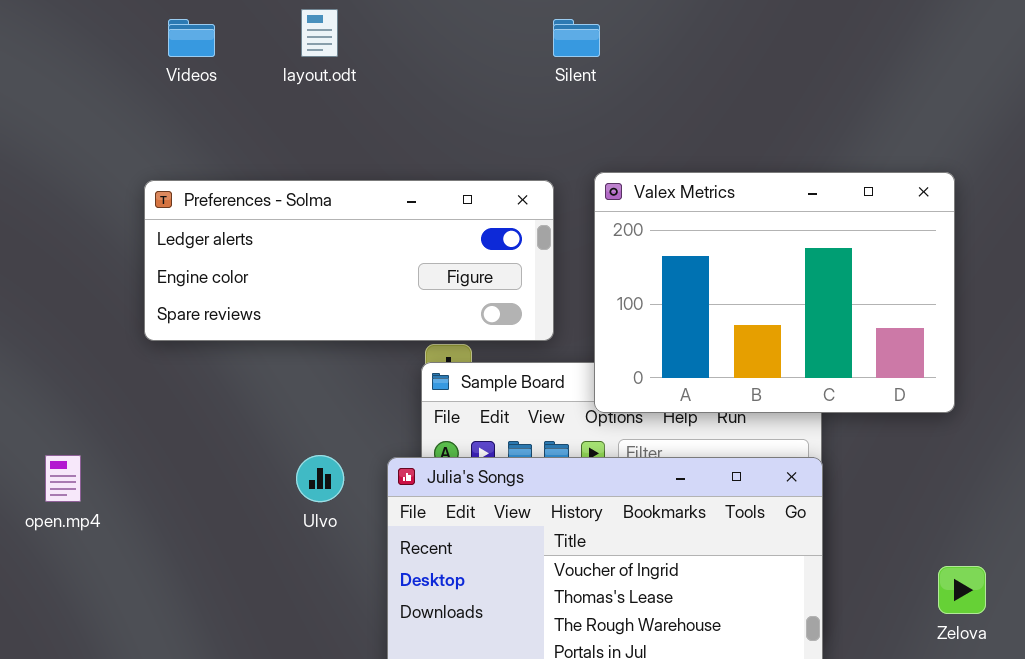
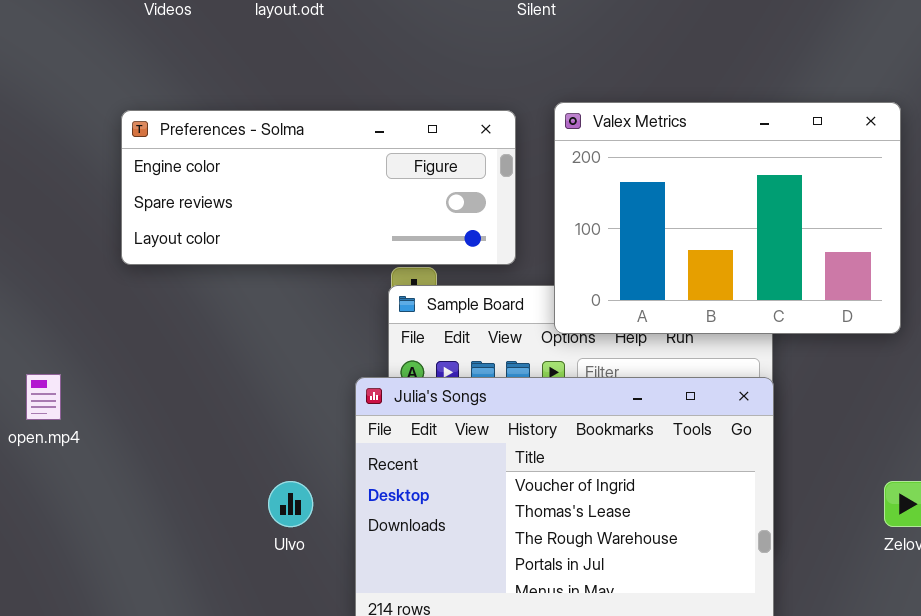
Preferences - Solma: [144,180,554,341] -> [121,110,516,265], scrolled down 1 row
Ulvo: [296,455,344,502] -> [268,481,313,527], moved

